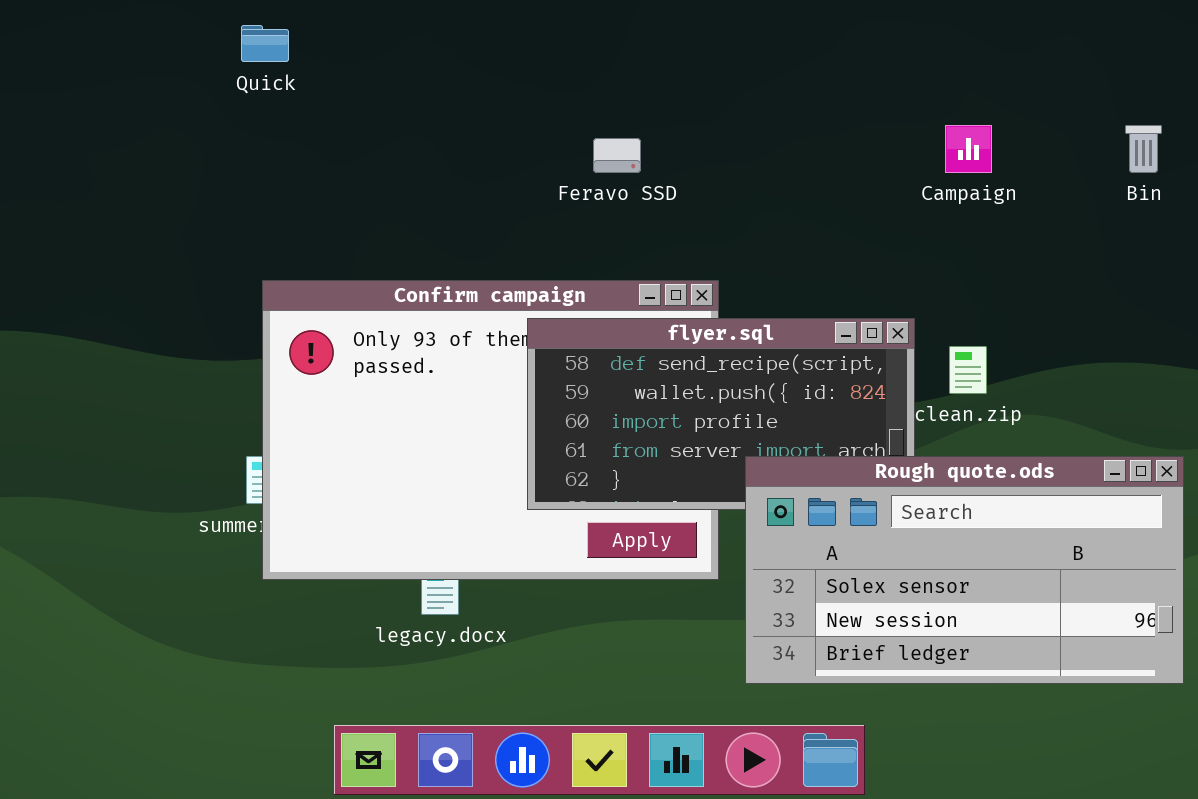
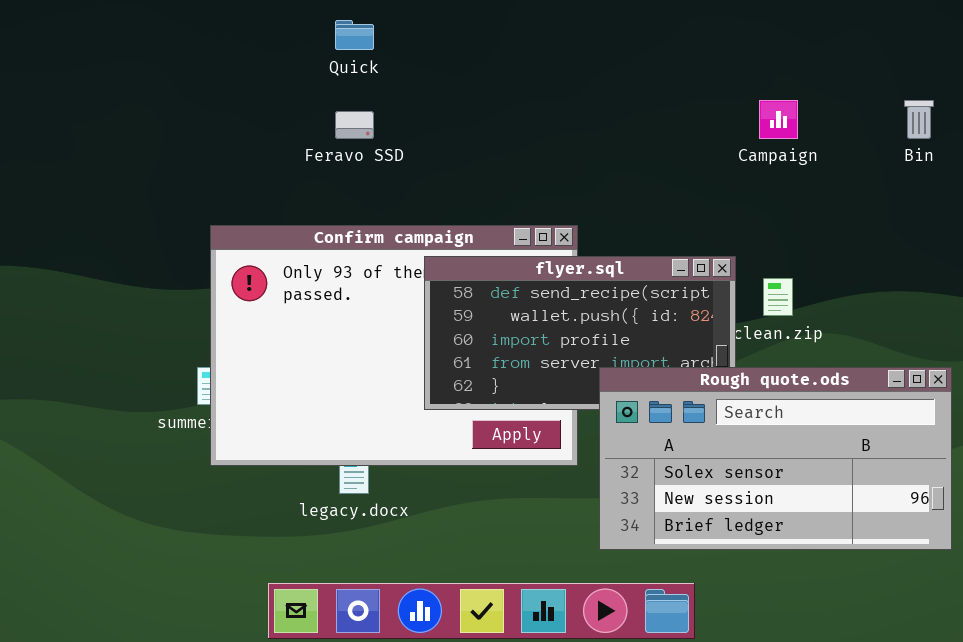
Quick: [241,25,289,62] -> [335,20,374,50], moved
Feravo SSD: [593,138,641,173] -> [335,111,374,139], moved

